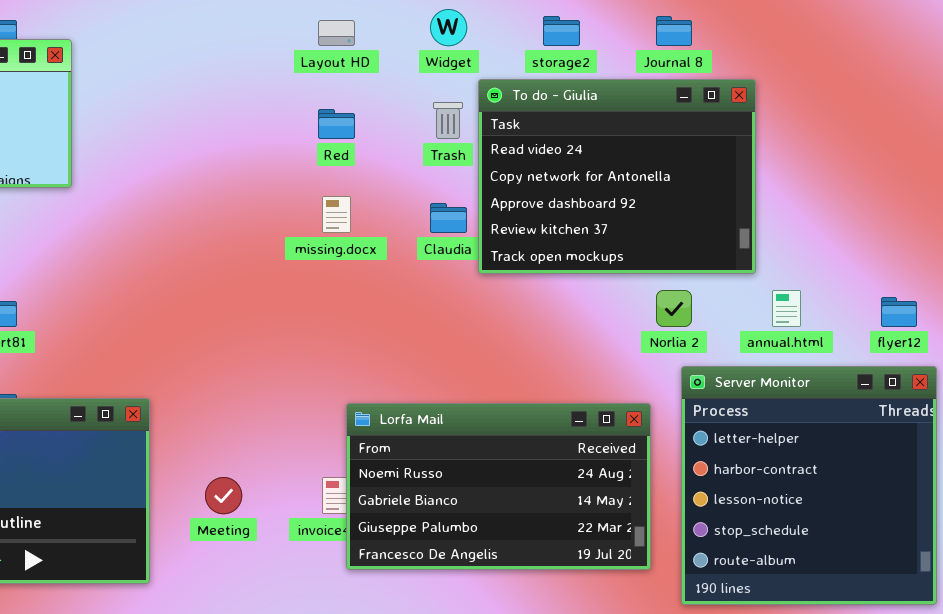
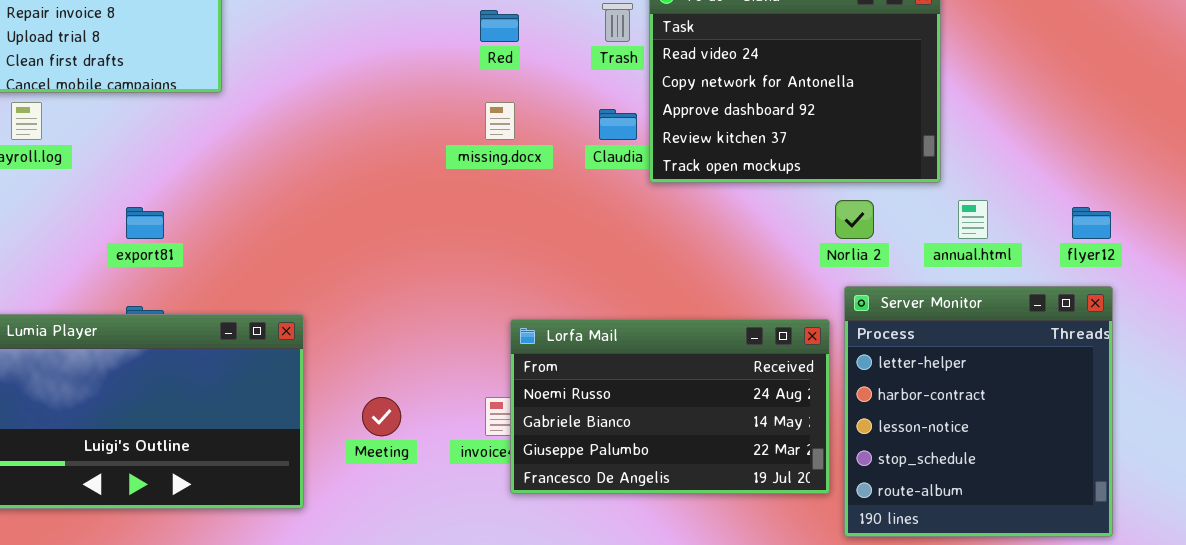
Server Monitor: [681,366,937,605] -> [844,286,1113,537], moved

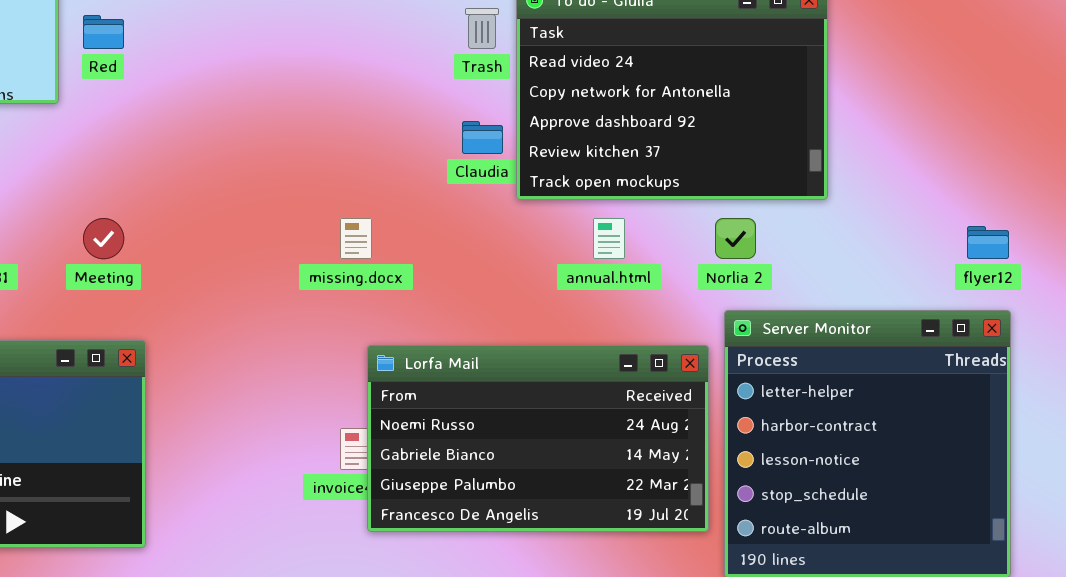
Red: [480,10,519,42] -> [83,15,124,49], moved
missing.docx: [485,102,515,140] -> [340,218,372,259], moved
annual.html: [958,200,988,239] -> [593,218,625,259], moved
Meeting: [362,397,401,436] -> [83,218,124,259], moved

